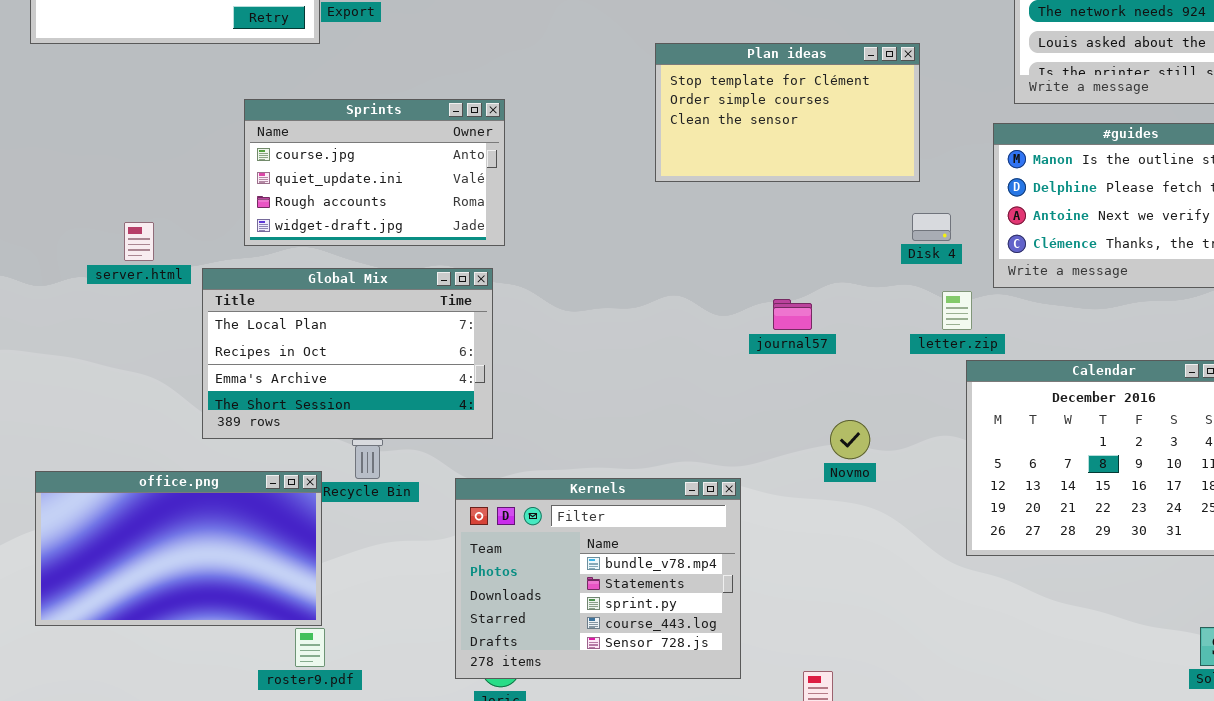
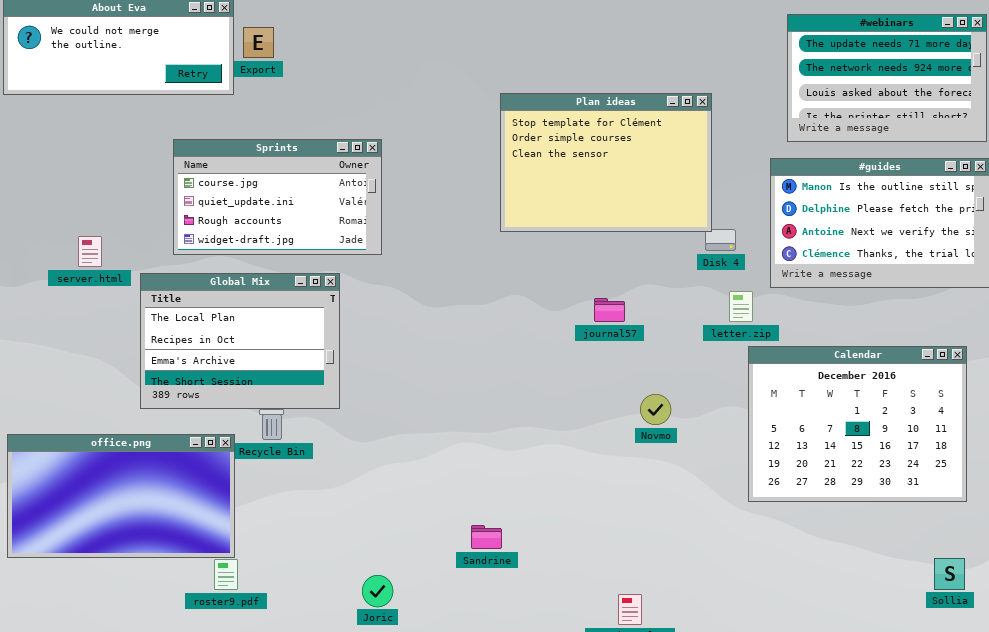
Plan ideas: [655,43,920,182] -> [500,93,712,232], resized
Global Mix: [202,268,493,439] -> [140,273,340,409], resized
Kernels: [455,478,741,679] -> none, closed

